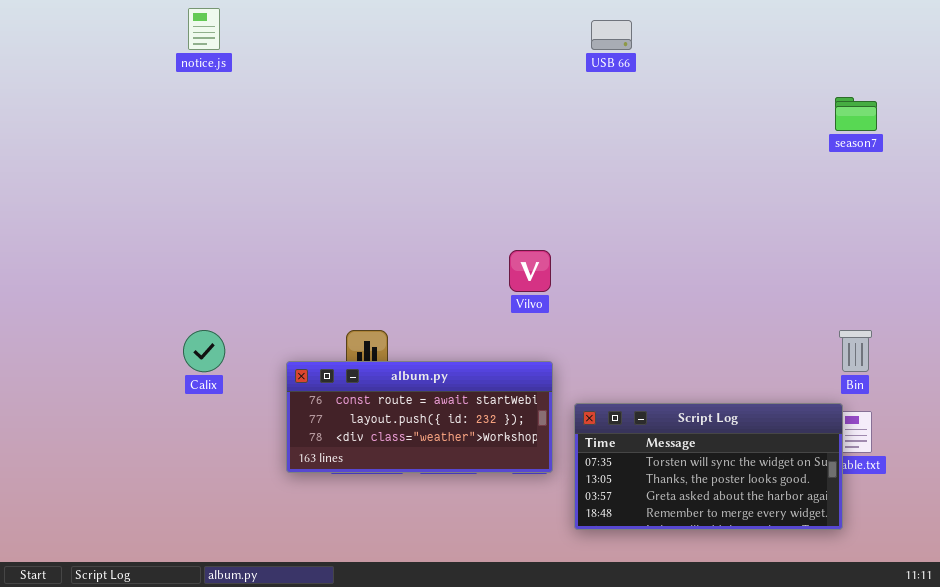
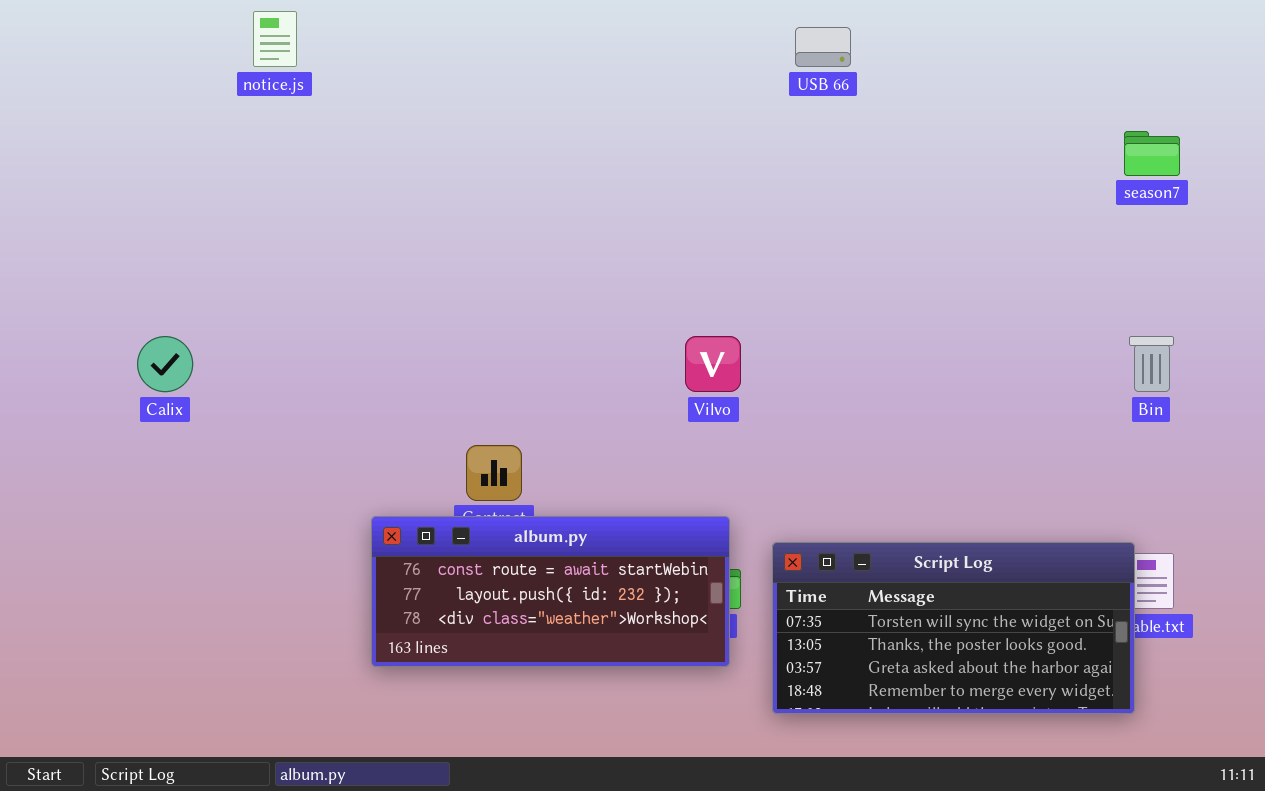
Calix: [183,330,225,372] -> [137,336,193,392], moved
Bin: [839,330,872,372] -> [1129,336,1174,392], moved
album.py: [286,361,553,473] -> [371,516,730,667], moved

